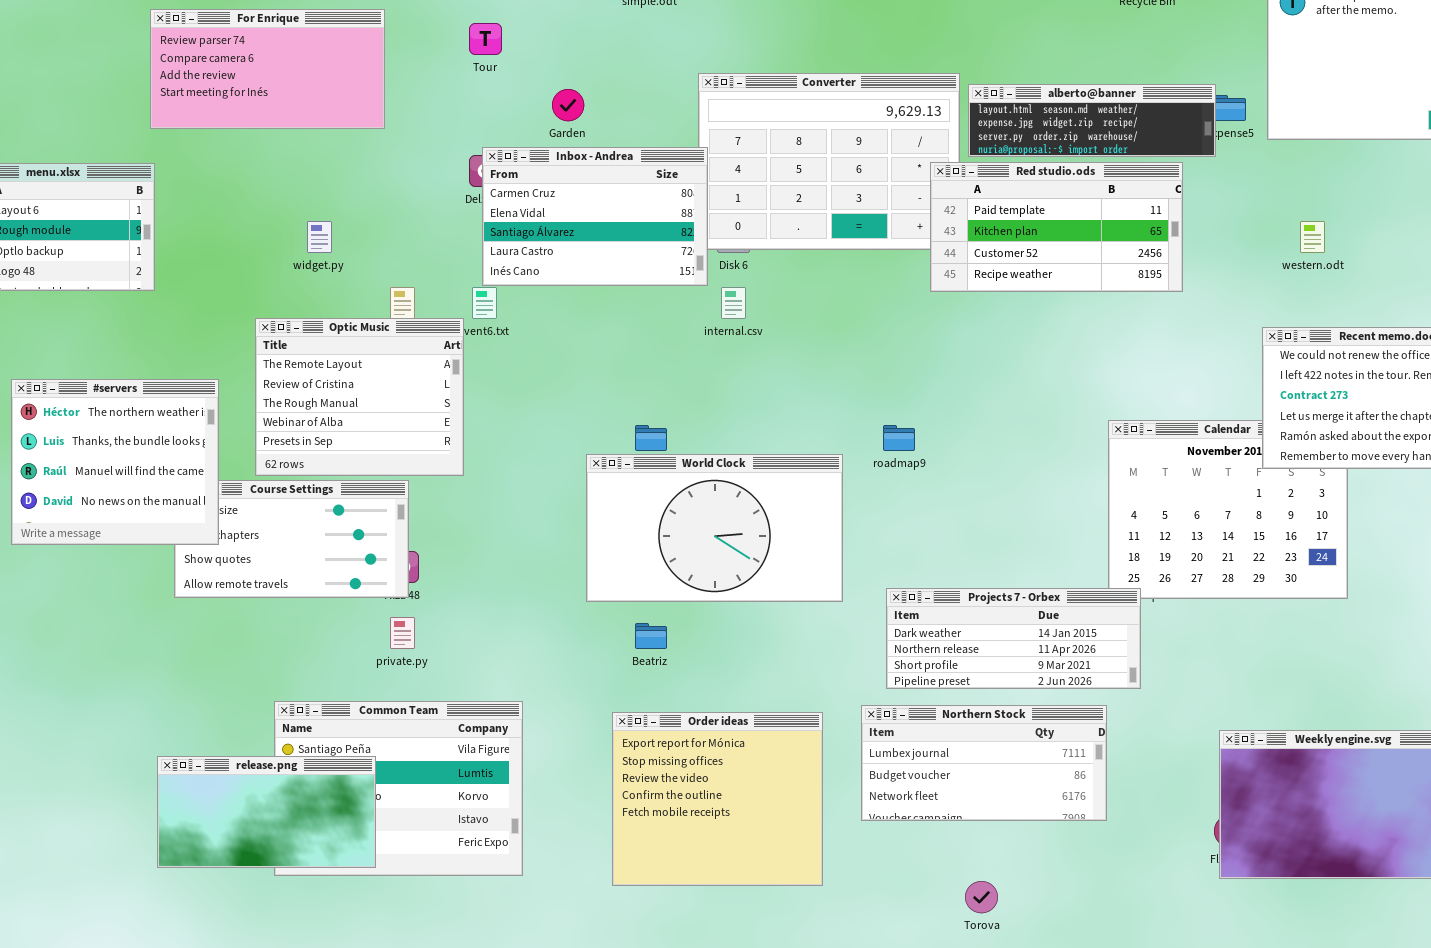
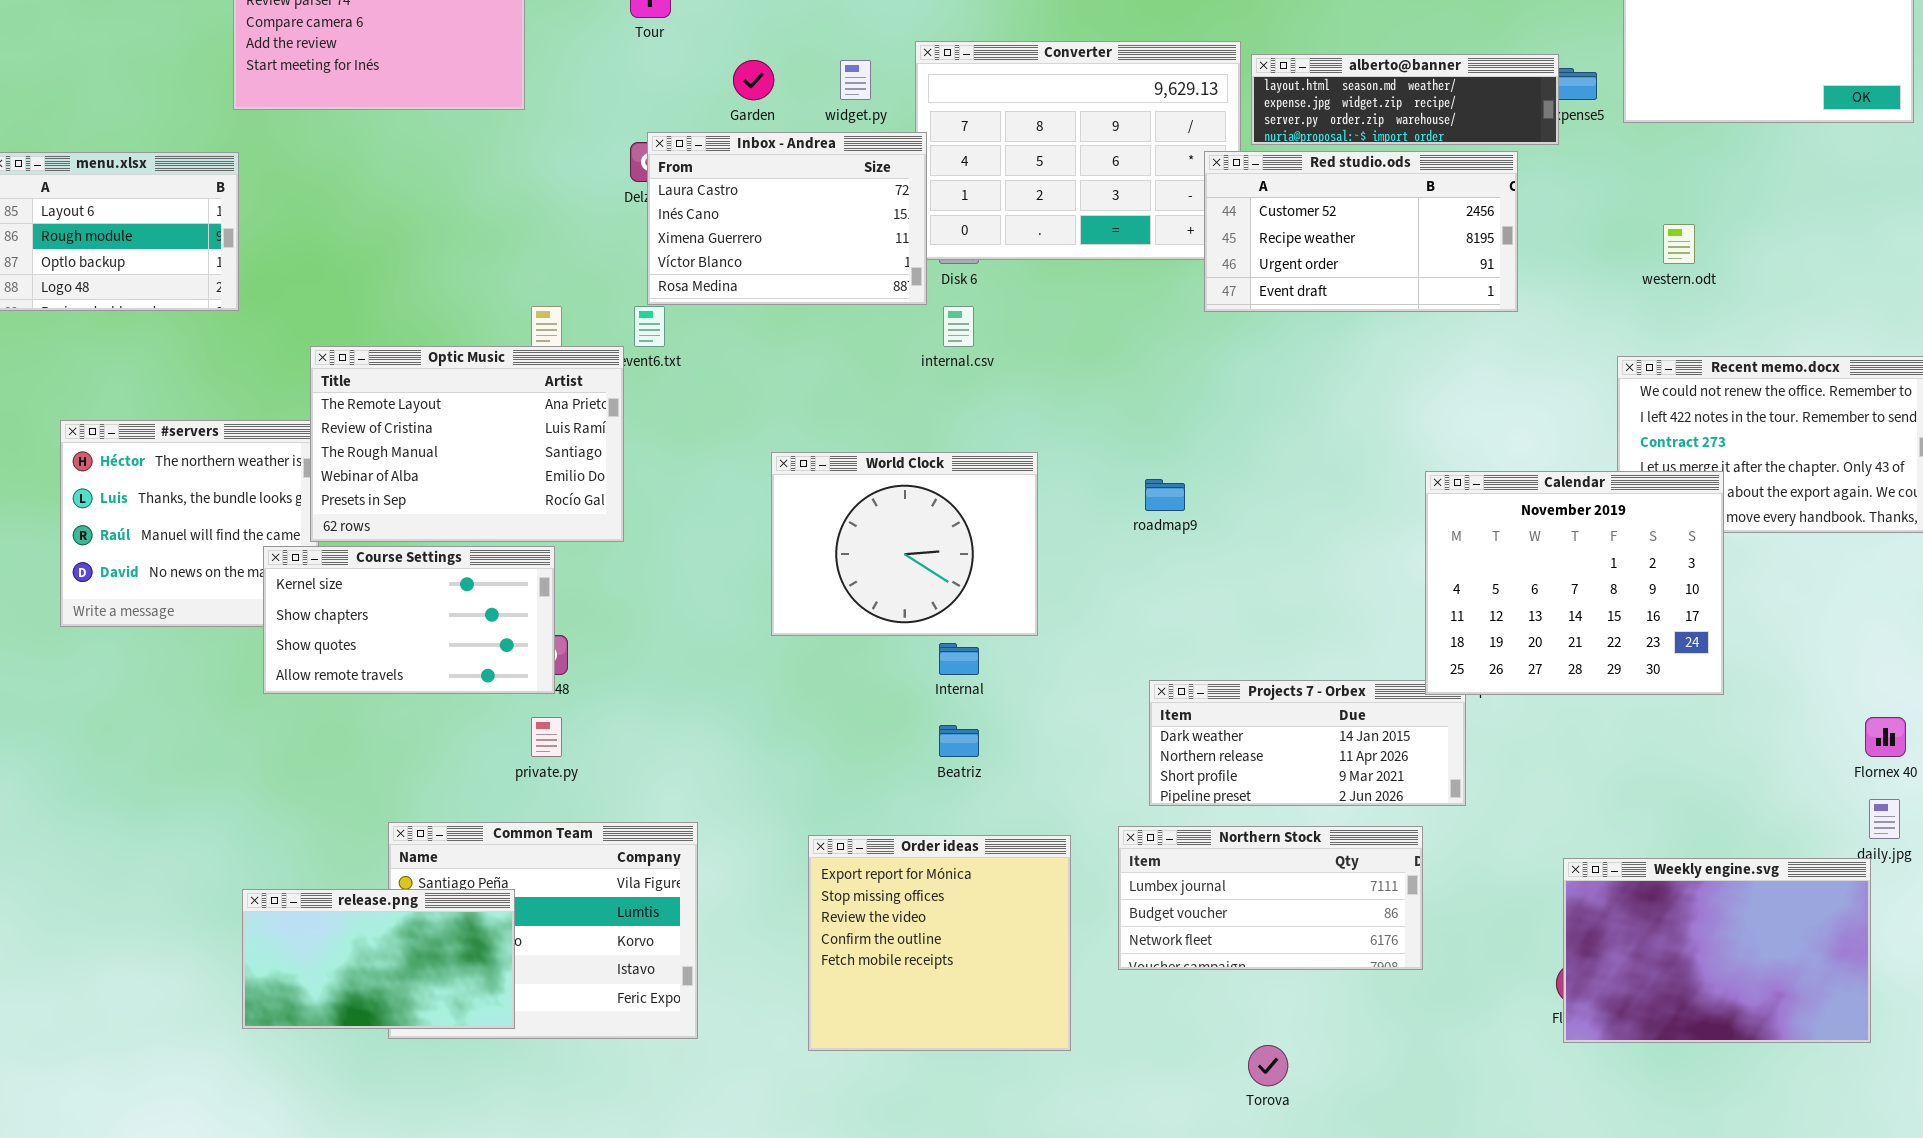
Inbox - Andrea: [482,147,708,286] -> [647,132,927,305], scrolled down 3 rows
Red studio.ods: [930,162,1183,292] -> [1204,151,1518,312], scrolled down 2 rows
widget.py: [307,221,332,253] -> [840,60,871,100], moved
Optic Music: [255,318,464,476] -> [310,346,624,542], resized
Calendar: [1108,420,1348,599] -> [1425,471,1724,695], raised
World Clock: [586,454,843,602] -> [771,452,1038,636], moved, resized
Course Settings: [174,480,409,598] -> [263,546,555,694], raised
Beatriz: [635,623,667,649] -> [939,725,979,757], moved

